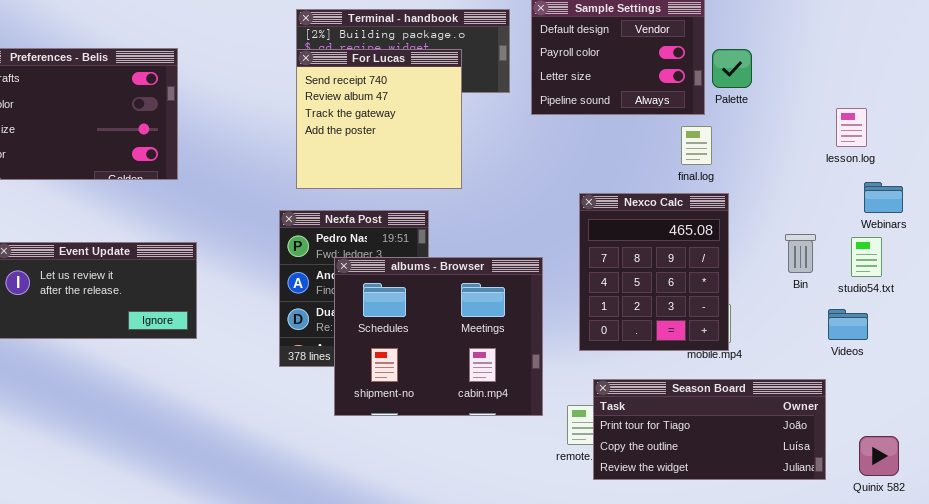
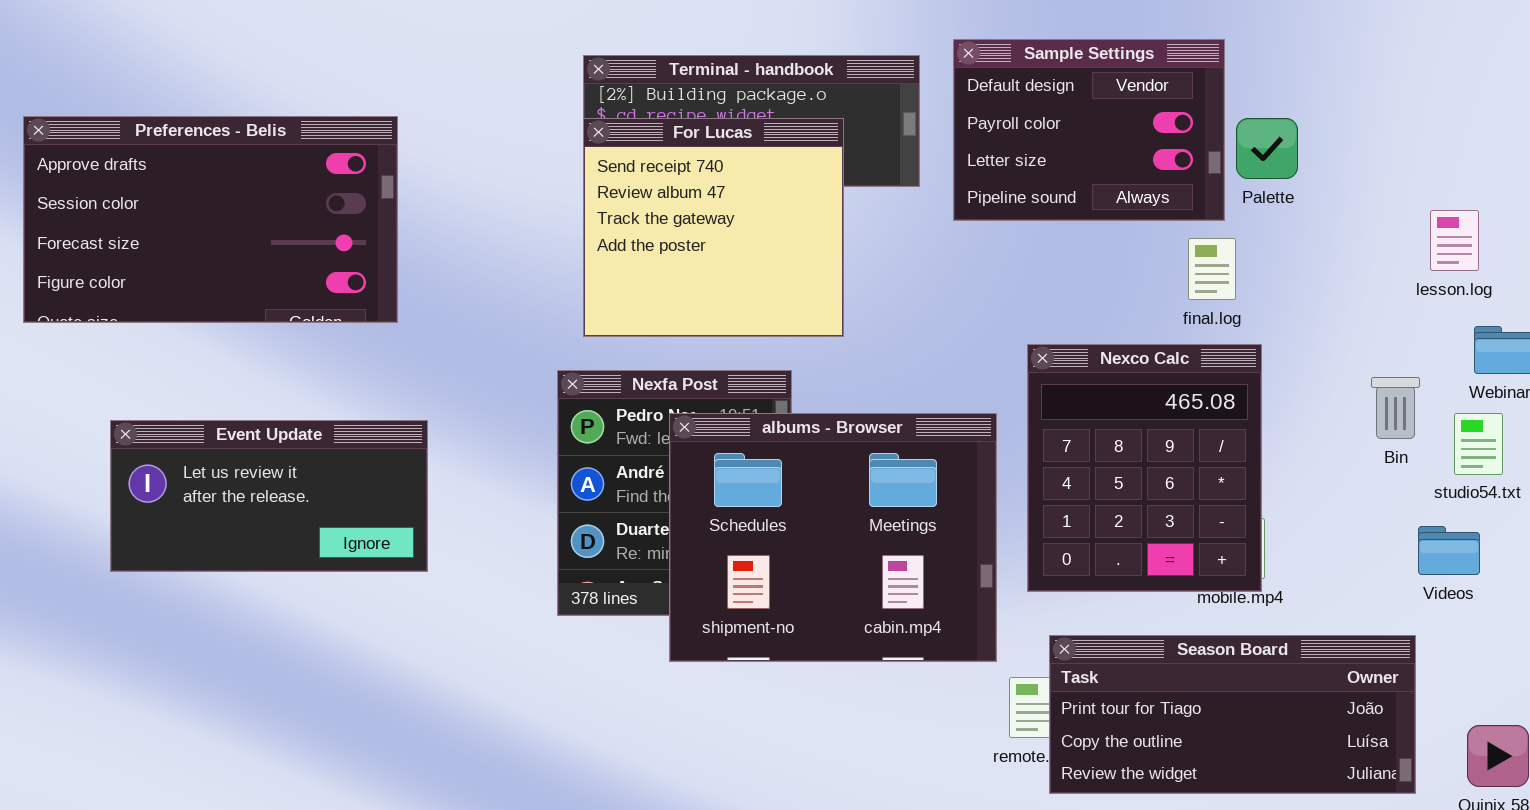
Bin: [785,234,816,273] -> [1371,377,1420,439], moved
albums - Browser: [334,257,543,416] -> [669,413,997,662], moved

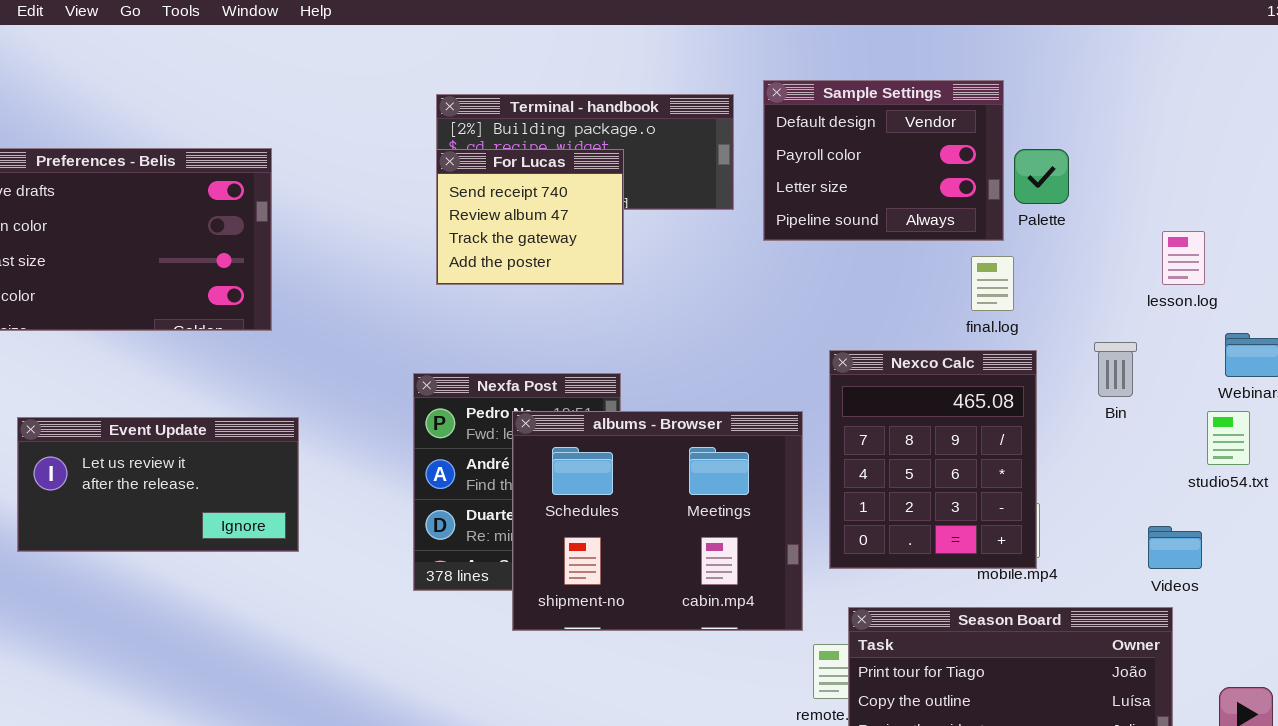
For Lucas: [583,118,844,337] -> [436,149,624,285], resized
lesson.log: [1430,210,1479,271] -> [1162,231,1205,285], moved
Bin: [1371,377,1420,439] -> [1094,342,1137,397], moved
Videos: [1418,526,1480,575] -> [1148,526,1202,569], moved

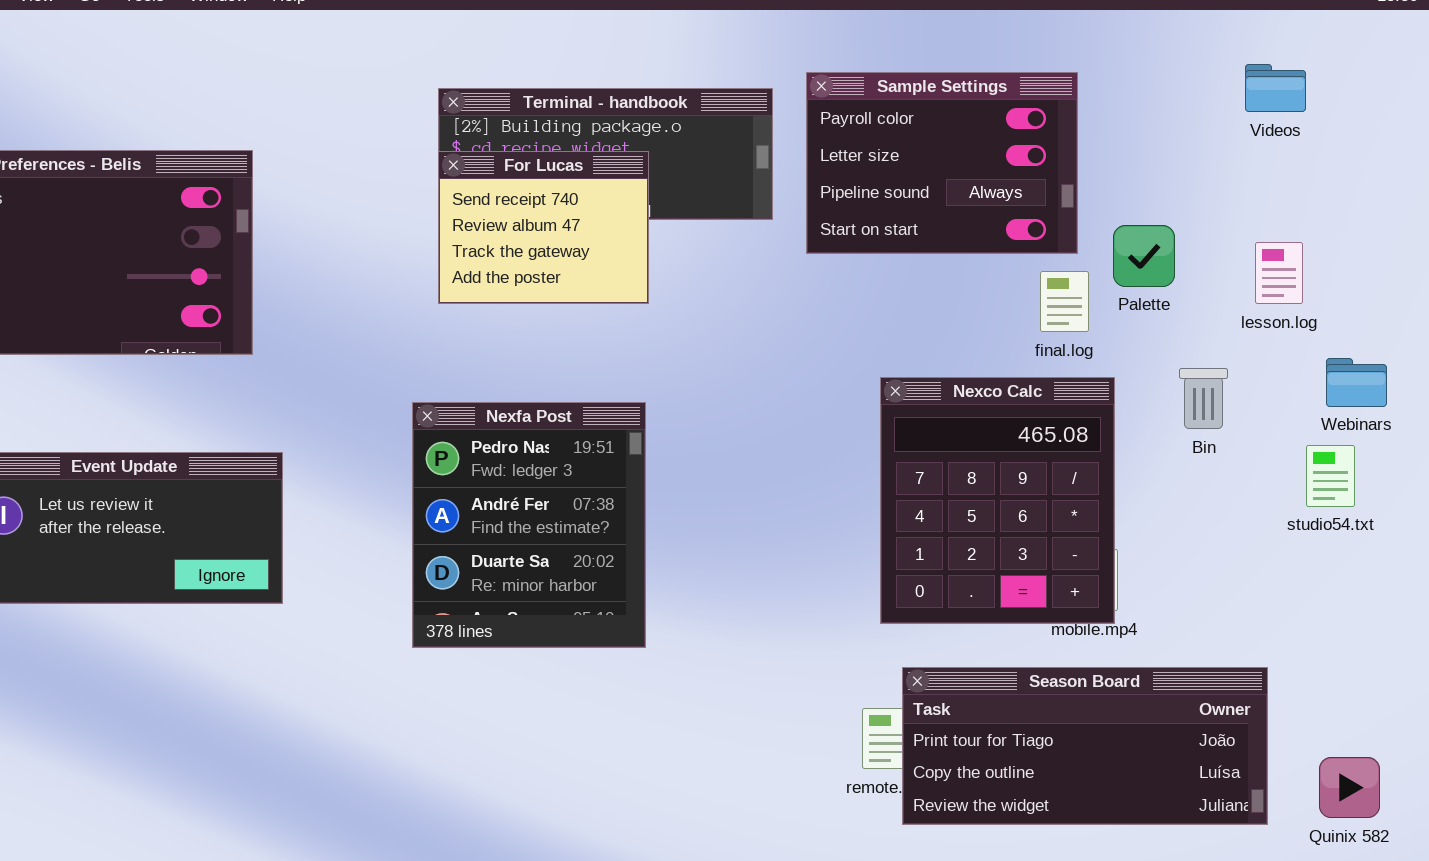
Sample Settings: [763,80,1004,241] -> [806,72,1078,254], scrolled down 1 row
Palette: [1014,149,1069,204] -> [1113,225,1175,287], moved
albums - Browser: [512,411,803,631] -> none, closed
Videos: [1148,526,1202,569] -> [1245,64,1306,112], moved

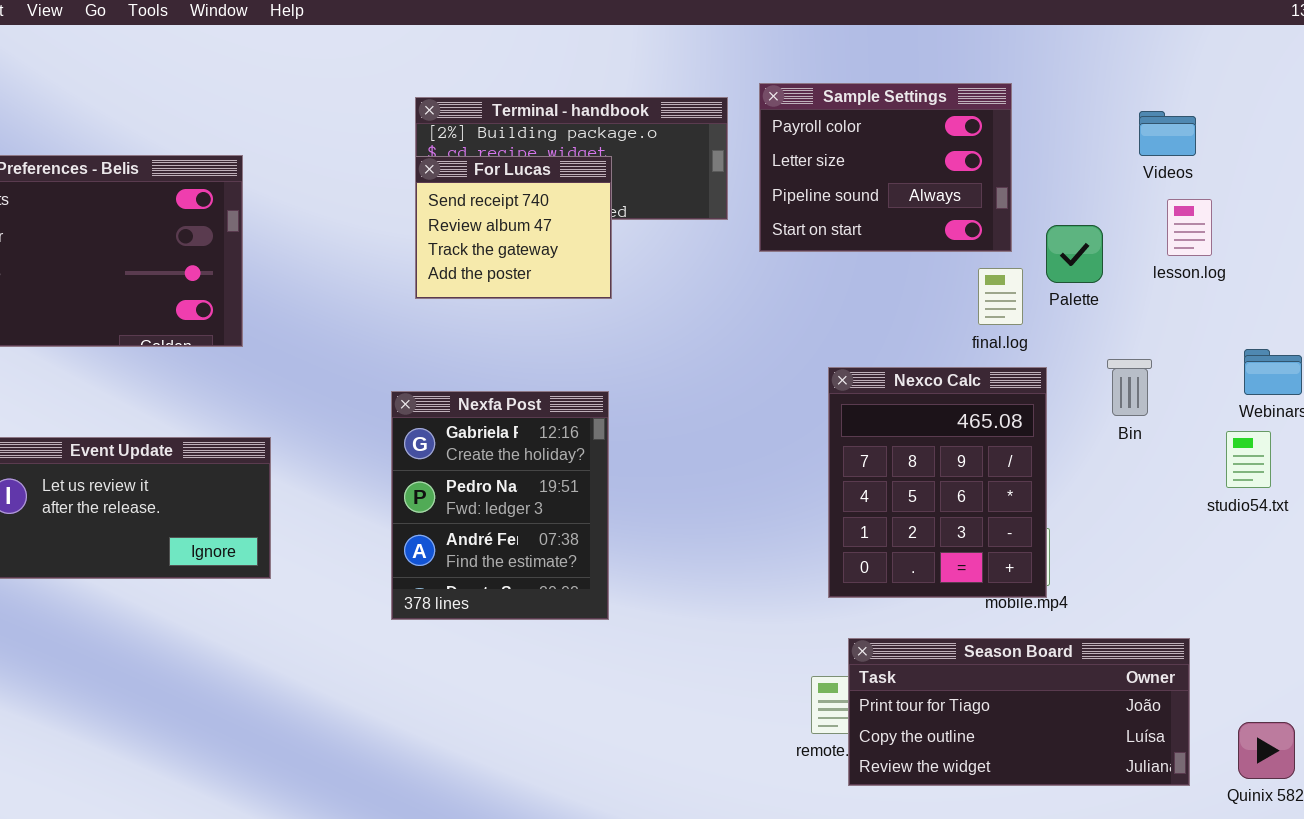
Videos: [1245,64,1306,112] -> [1139,111,1196,156], moved
lesson.log: [1255,242,1303,304] -> [1167,199,1212,256], moved
Nexfa Post: [412,402,646,648] -> [391,391,609,620], scrolled up 1 row

